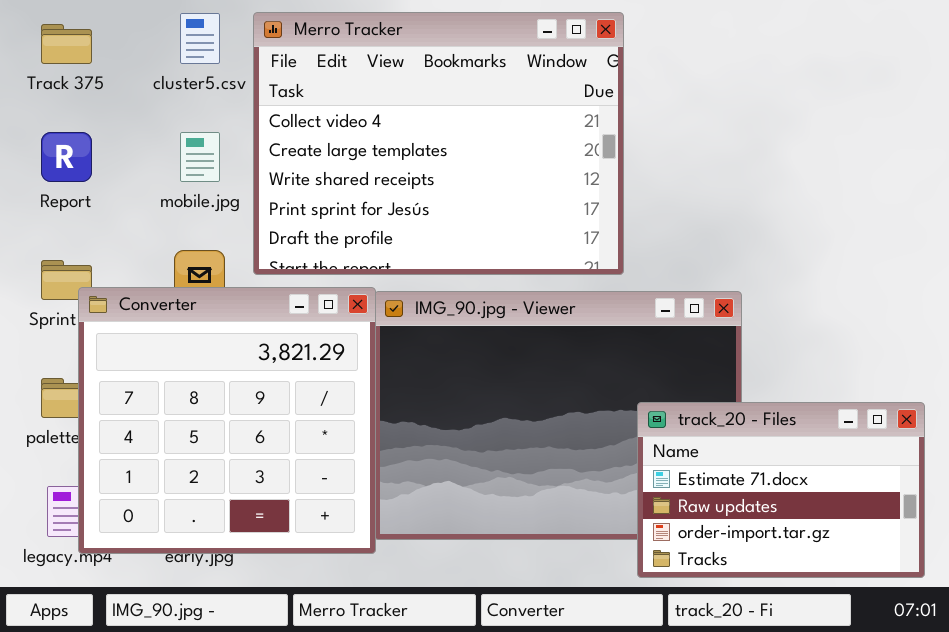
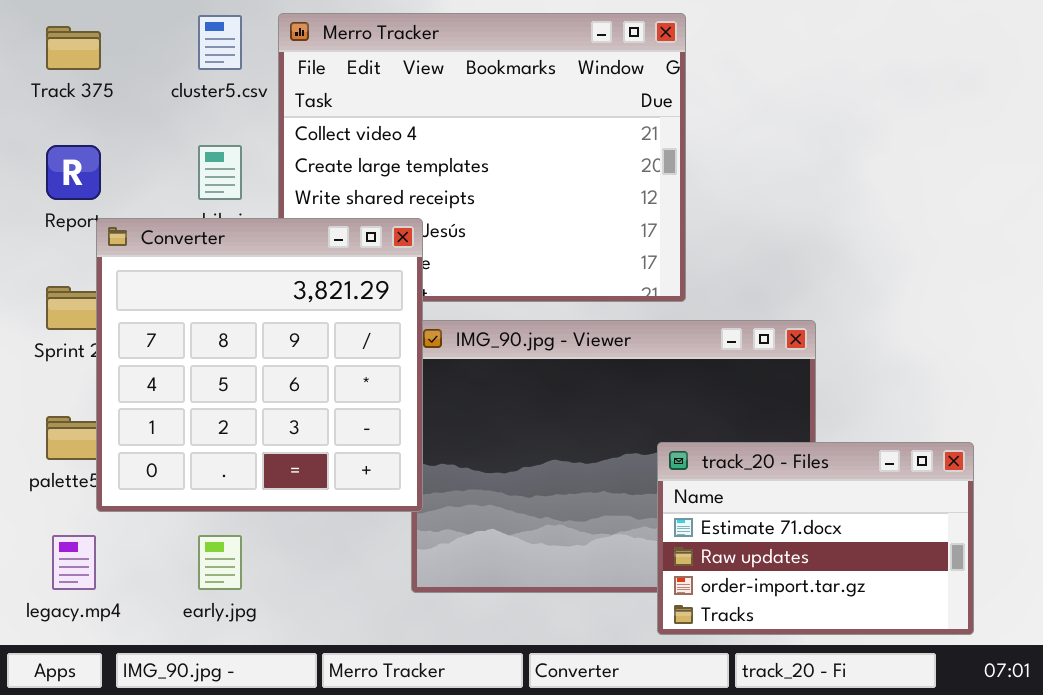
Converter: [78,287,376,554] -> [96,218,423,512], moved
track_20 - Files: [637,402,925,578] -> [657,442,974,635], moved

